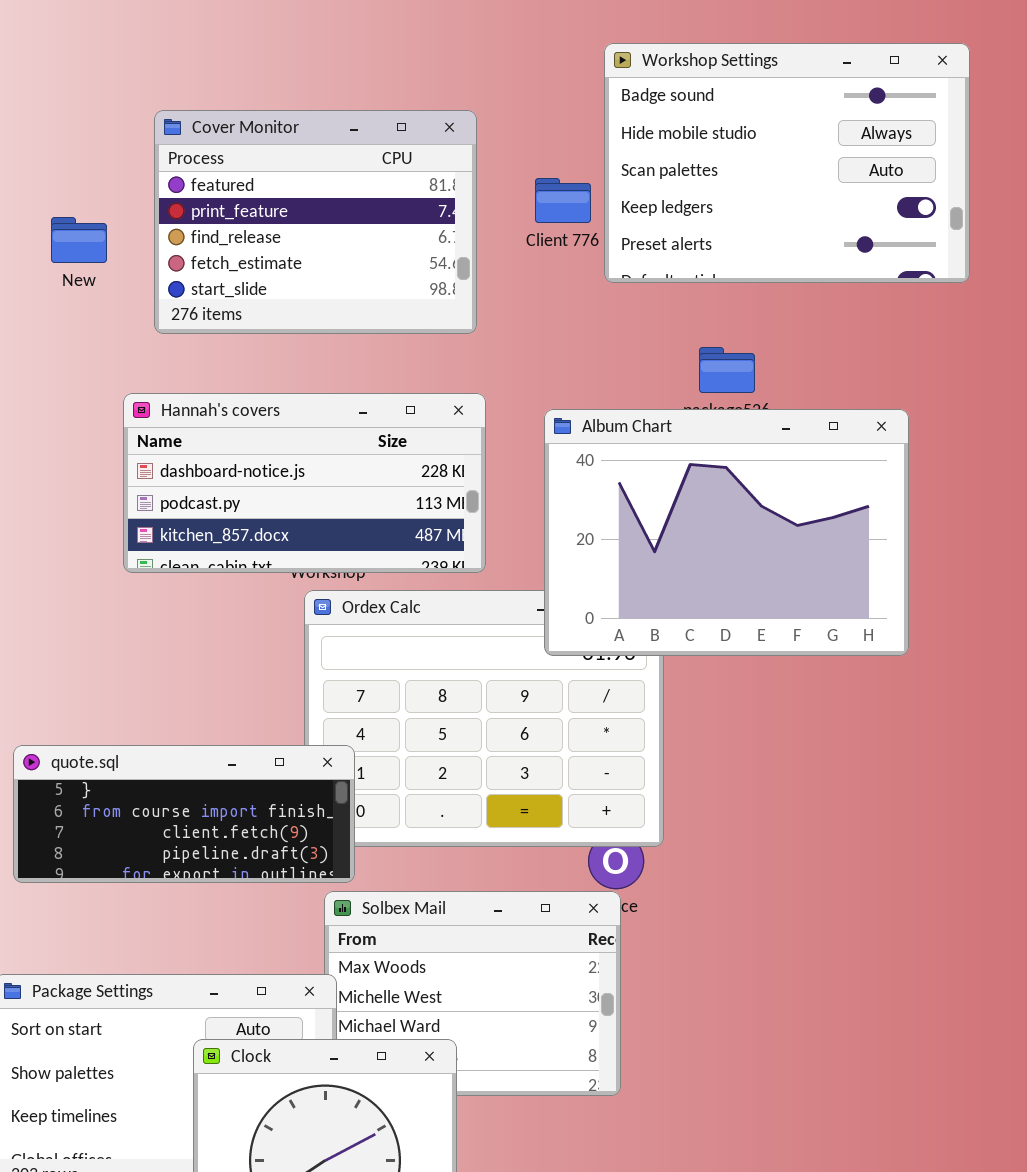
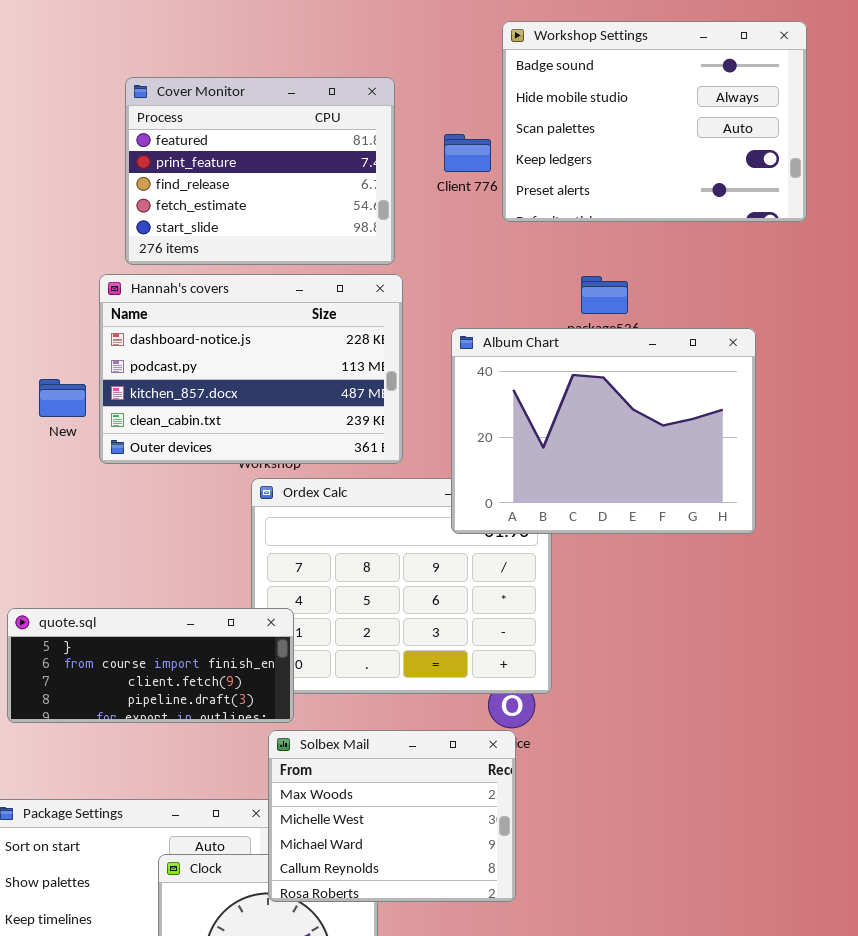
New: [51,217,107,263] -> [39,379,86,417], moved
Hannah's covers: [123,393,486,573] -> [99,274,403,464], resized
Solbex Mail: [324,891,621,1096] -> [268,730,516,902], raised

